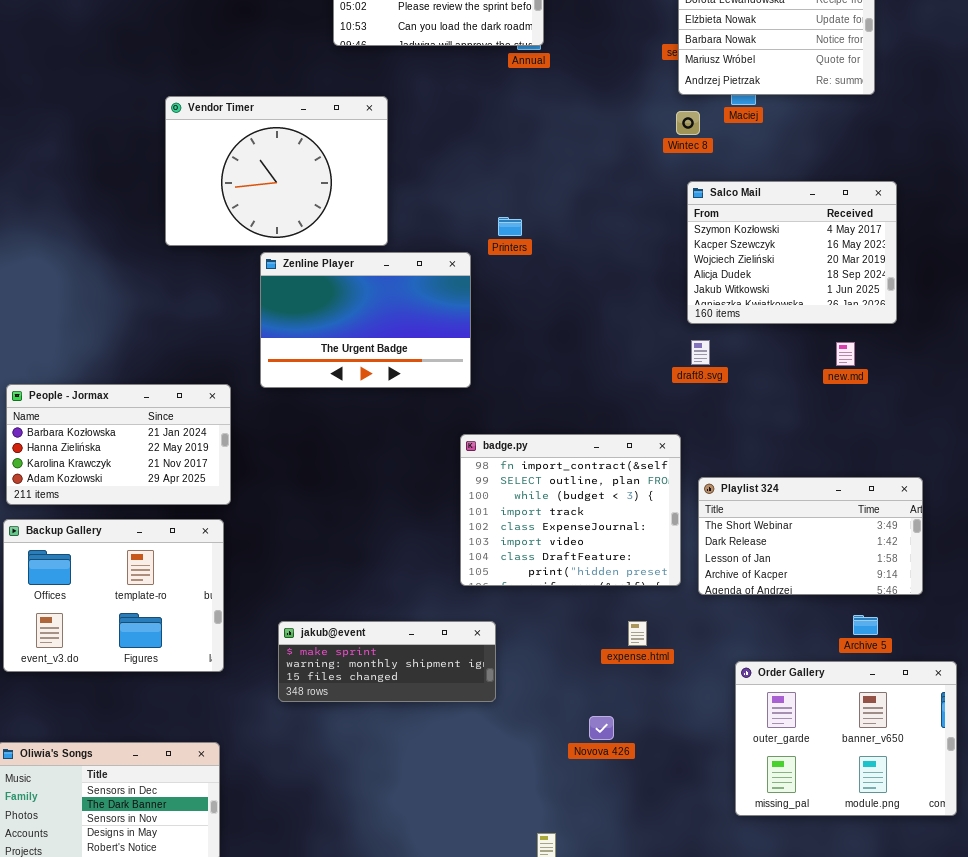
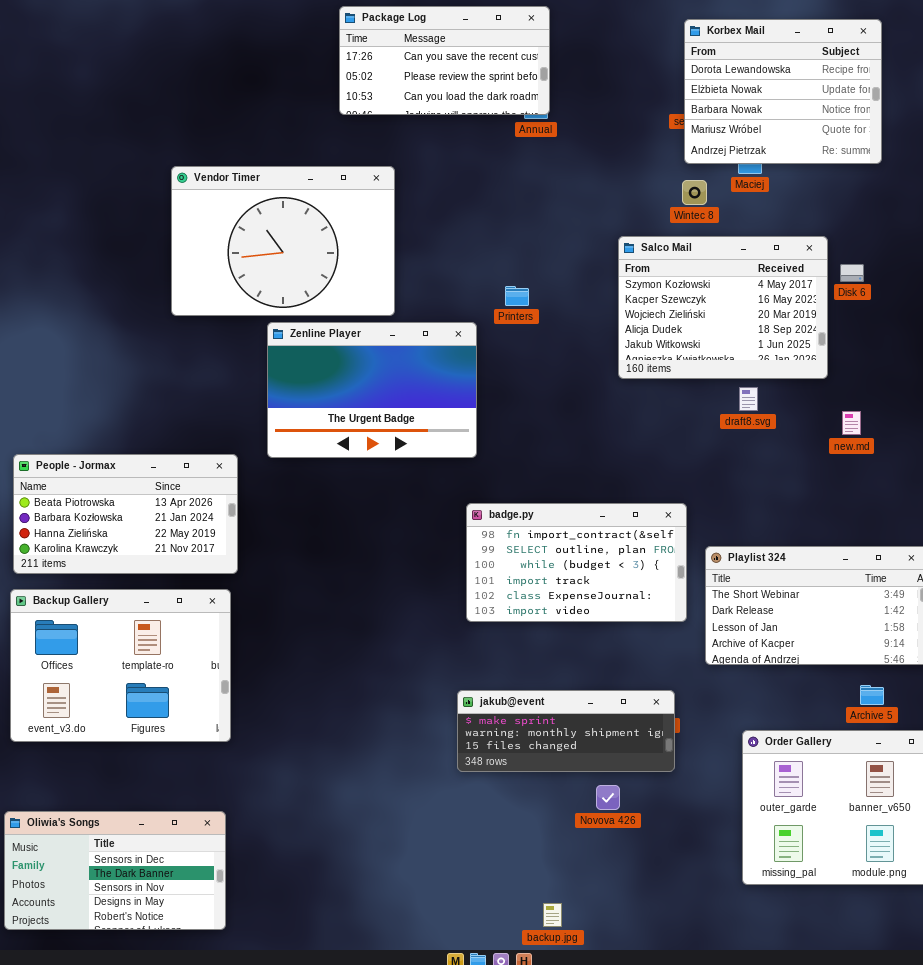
Salco Mail: [687,181,897,324] -> [618,236,828,379], moved
draft8.svg: [691,340,710,365] -> [739,387,758,411], moved
People - Jormax: [6,384,231,505] -> [13,454,238,574], scrolled up 1 row
badge.py: [460,434,681,586] -> [466,503,687,622], resized
jakub@event: [278,621,496,702] -> [457,690,675,772], moved

